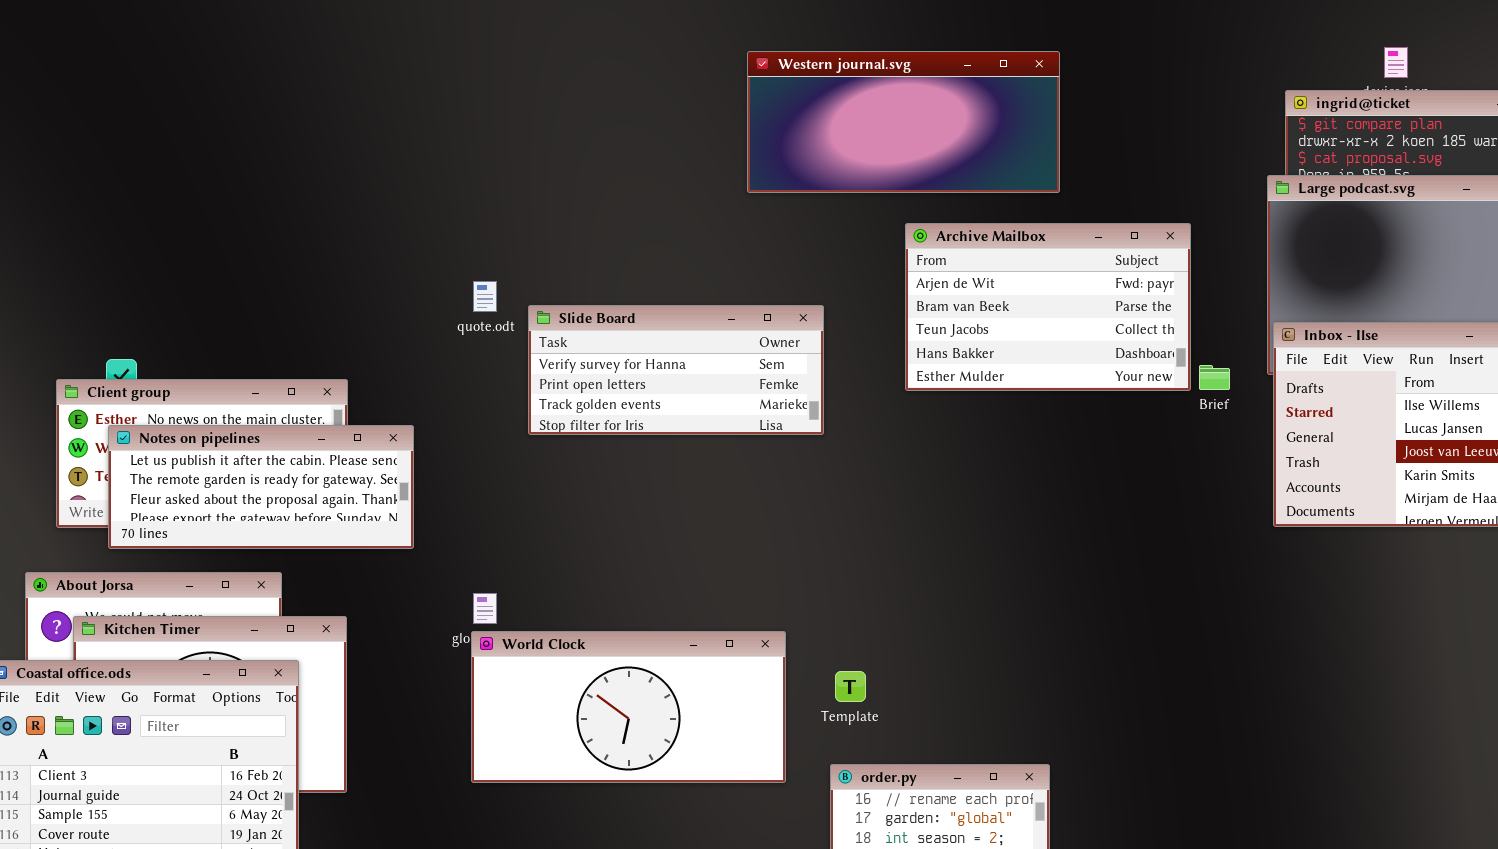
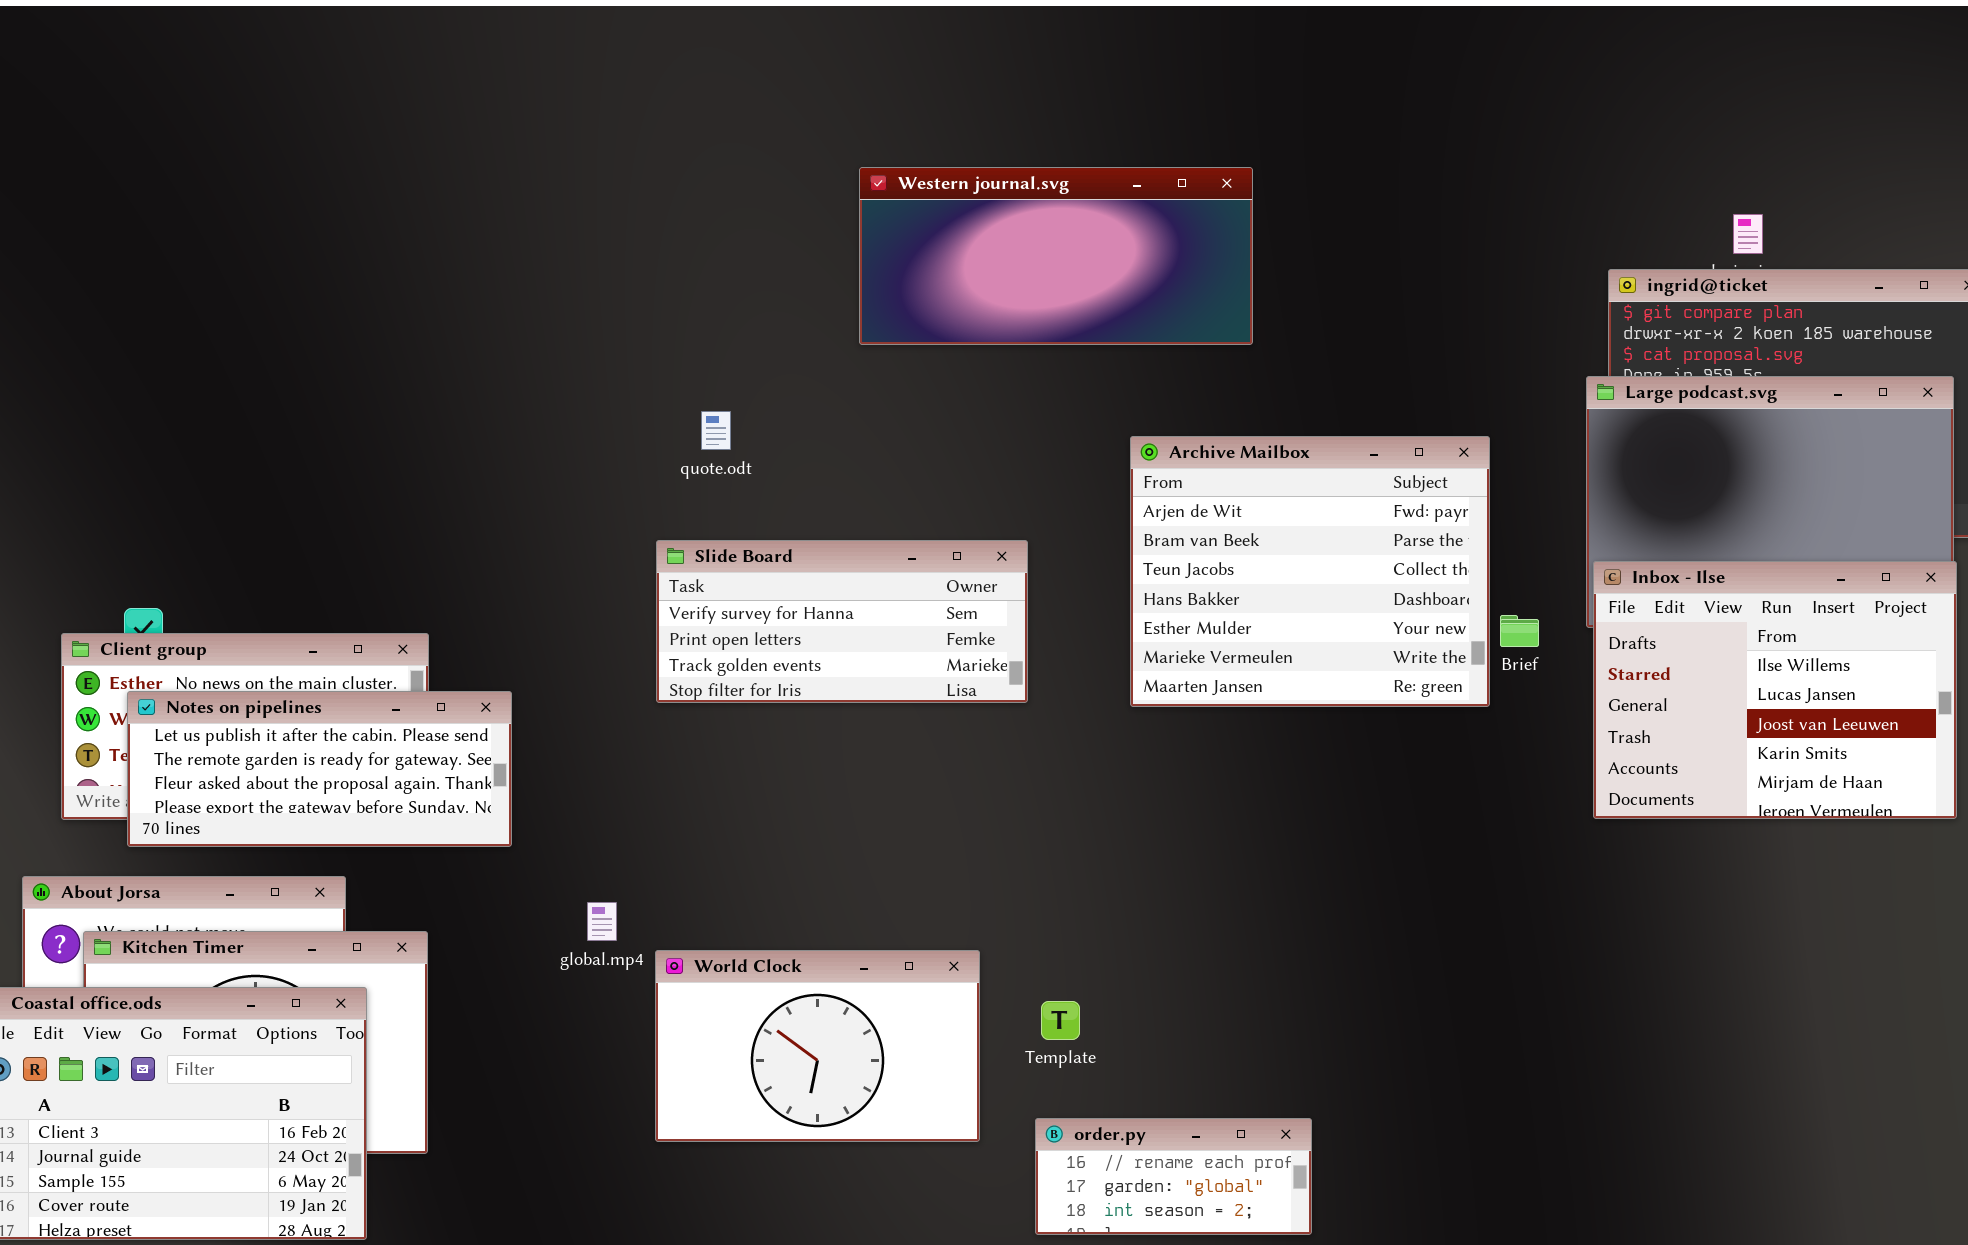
Western journal.svg: [747,51,1060,193] -> [859,167,1253,345], moved
Archive Mailbox: [905,223,1191,391] -> [1130,436,1490,707], resized
quote.odt: [473,281,497,312] -> [701,411,731,450], moved
World Clock: [471,631,786,783] -> [655,950,980,1142], resized

